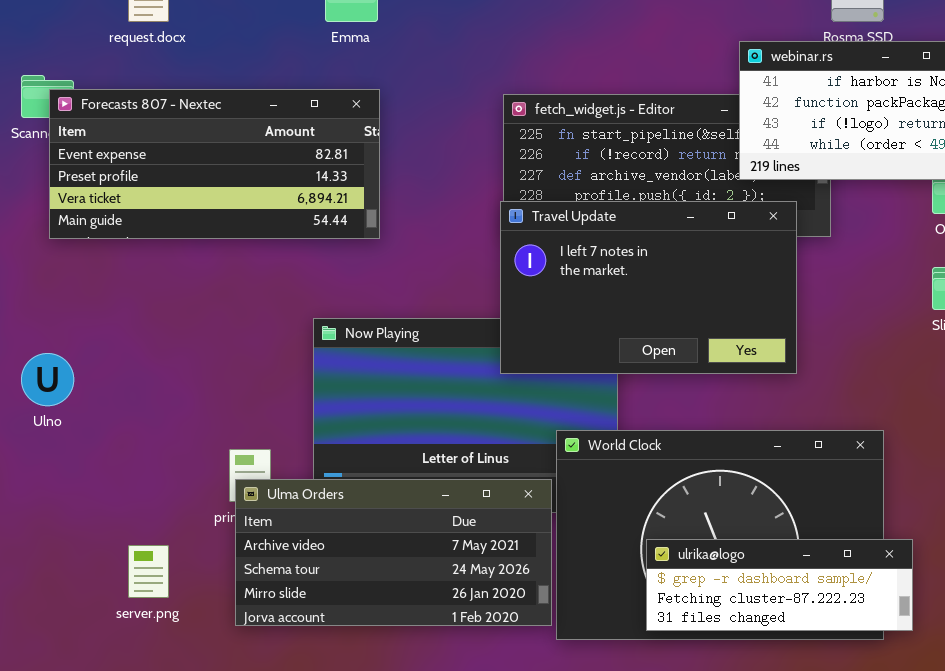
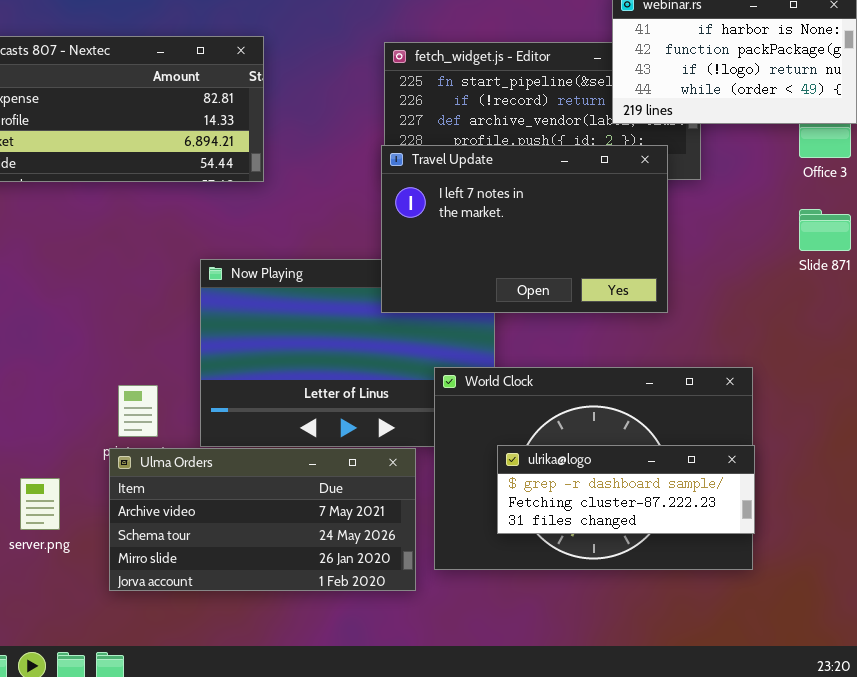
Ulma Orders: [235,479,552,626] -> [109,448,416,591], moved
ulrika@logo: [646,539,913,631] -> [497,445,755,534], moved

